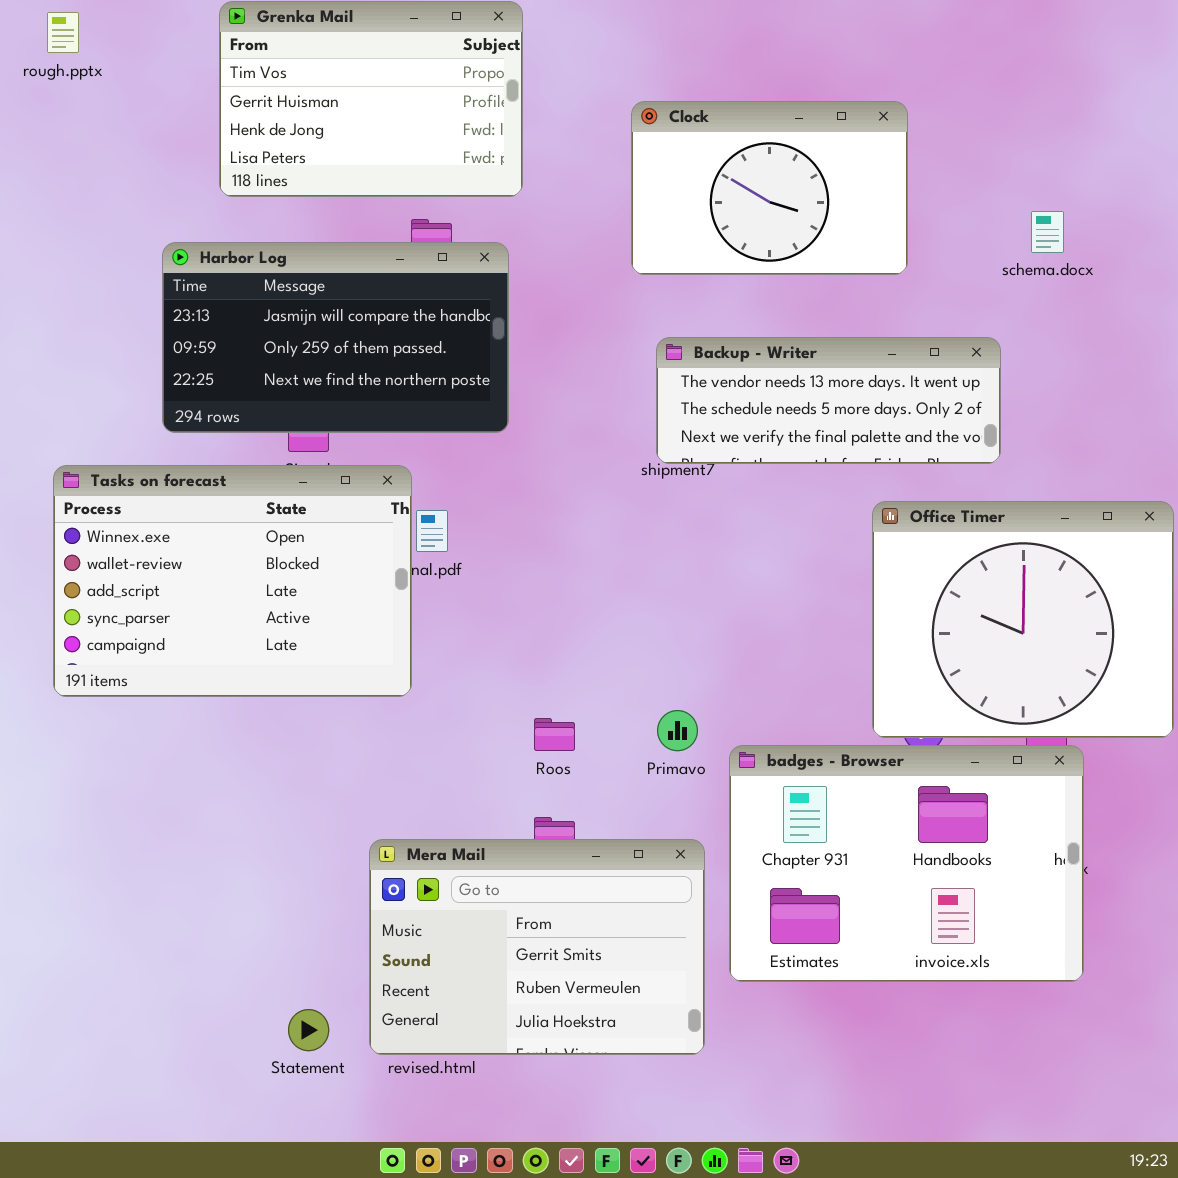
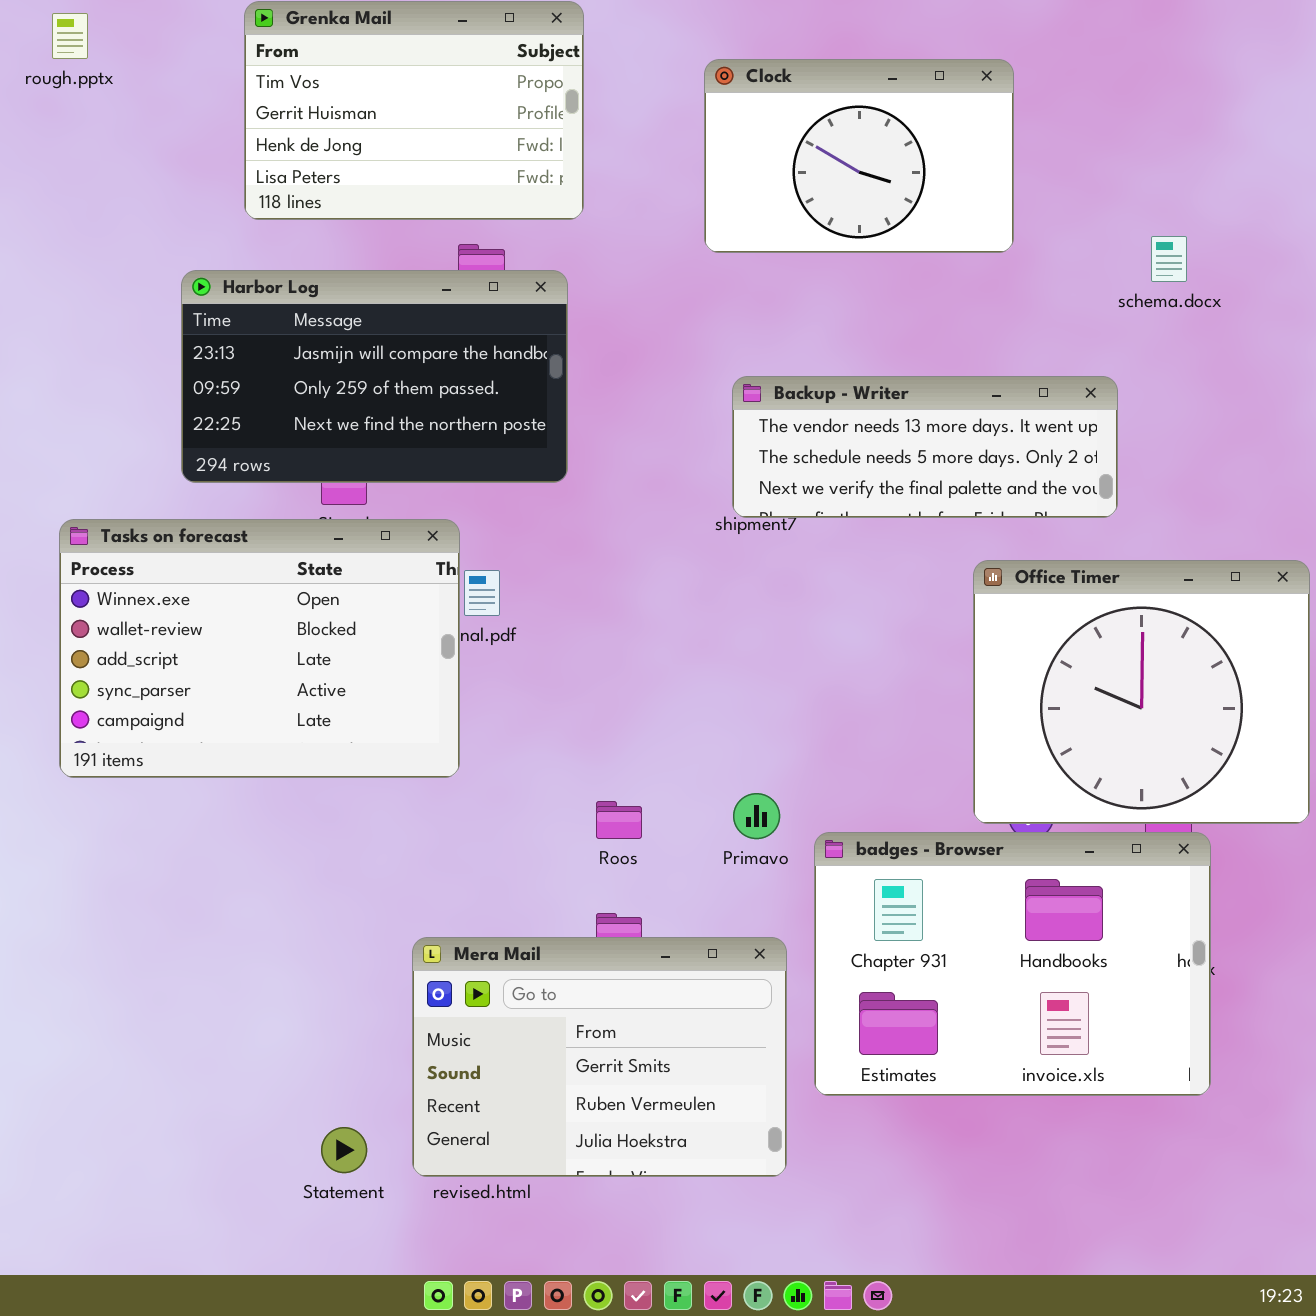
Clock: [631,101,908,275] -> [704,59,1014,253], moved

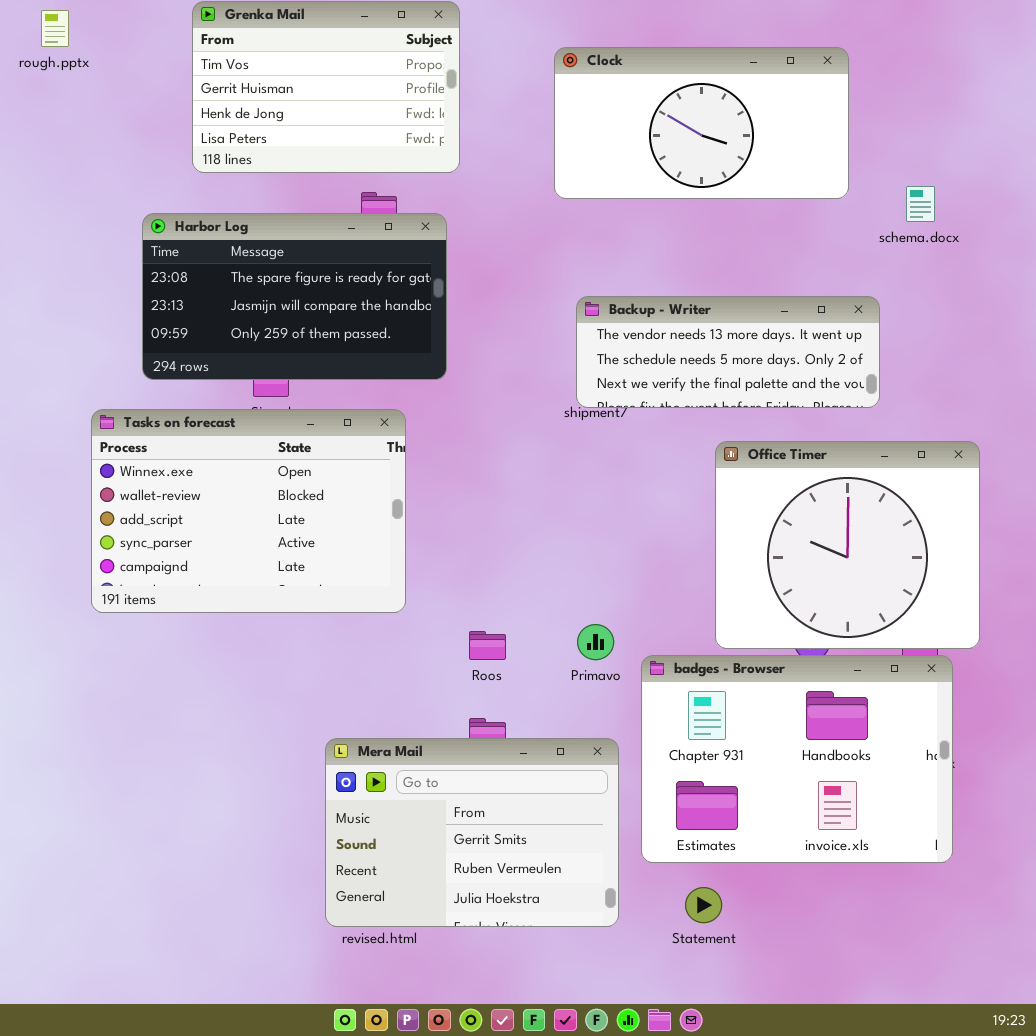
Clock: [704,59,1014,253] -> [554,47,849,199], resized
Harbor Log: [181,270,568,483] -> [142,213,447,380], scrolled up 1 row
Tasks on forecast: [59,519,460,778] -> [91,409,406,613], moved
Office Timer: [973,560,1310,824] -> [715,441,980,649], moved
Statement: [321,1127,367,1173] -> [685,887,722,923], moved

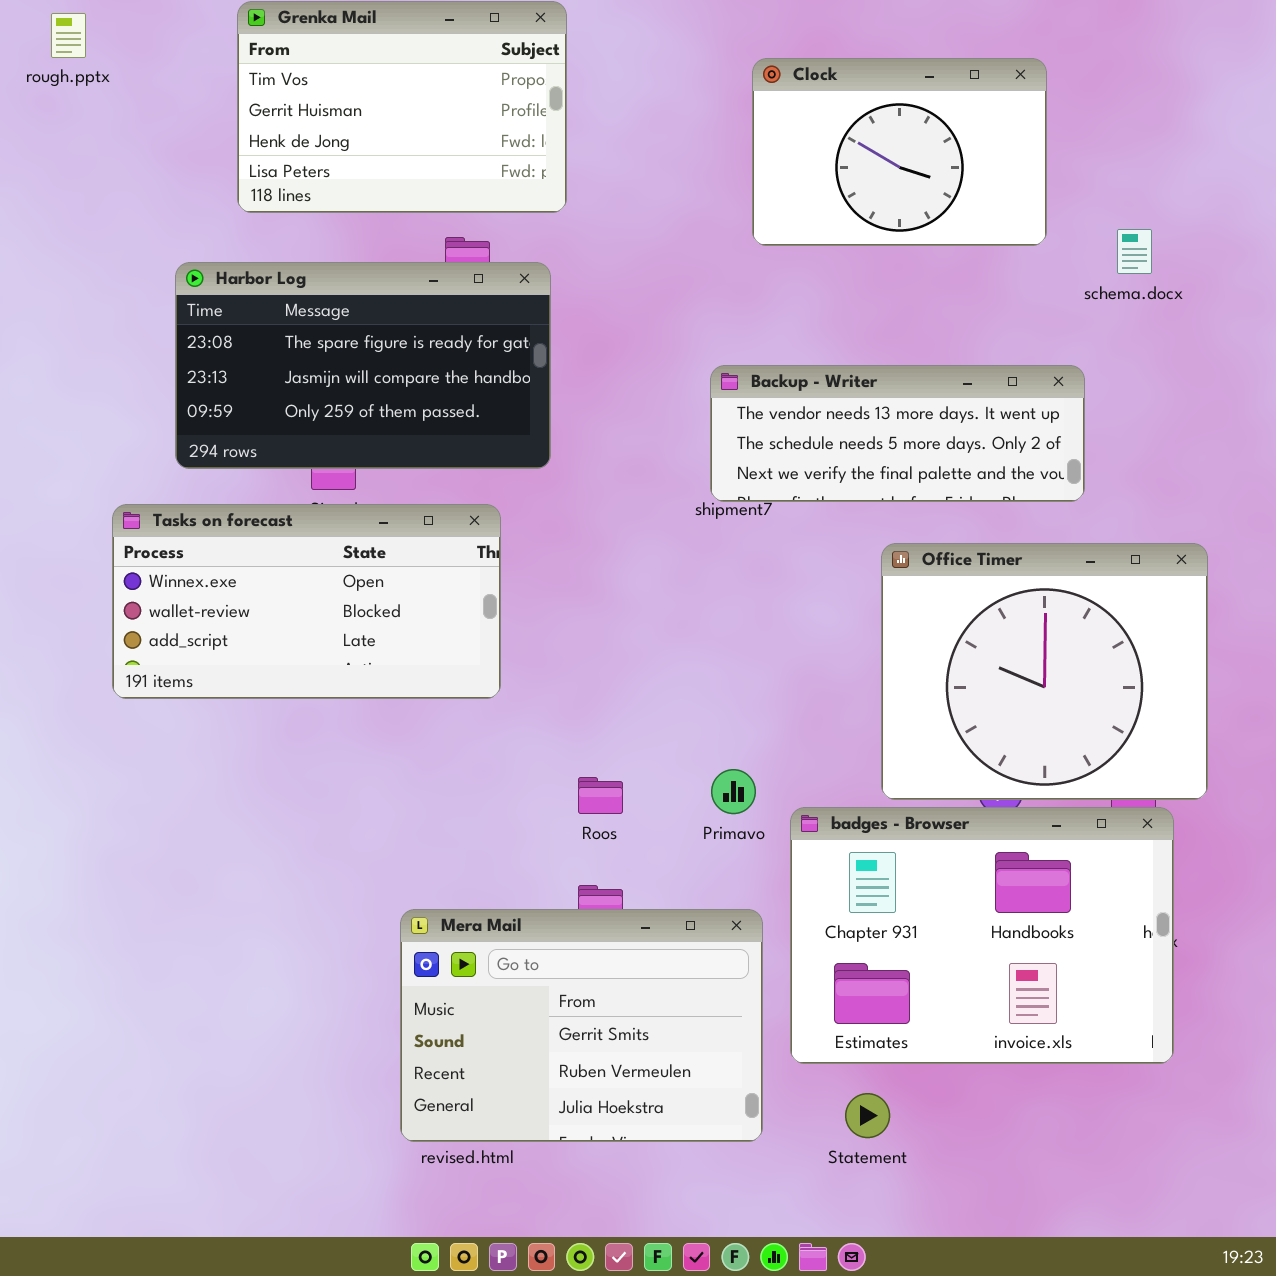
Clock: [554,47,849,199] -> [752,58,1047,246], resized
Tasks on forecast: [91,409,406,613] -> [112,504,501,699], resized

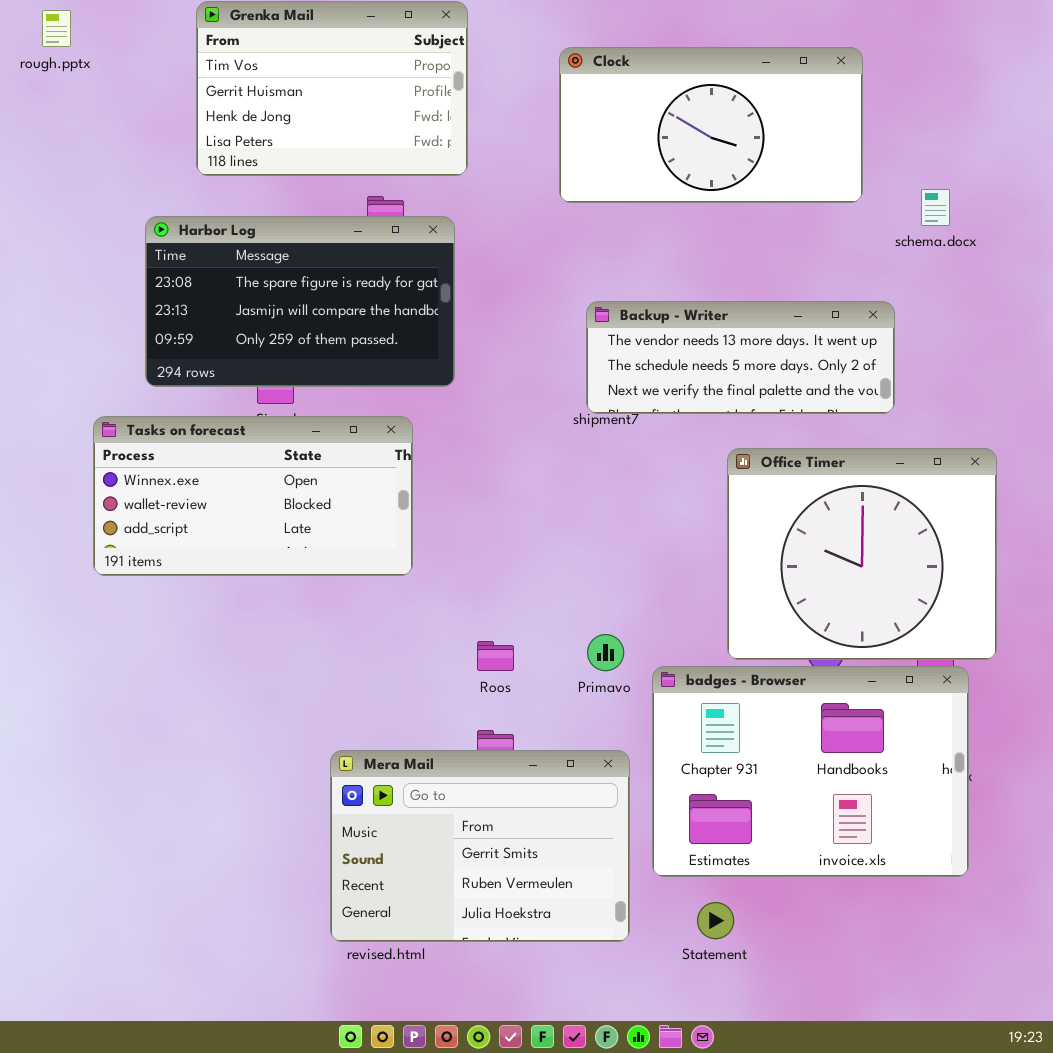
Clock: [752,58,1047,246] -> [559,47,863,203], resized

